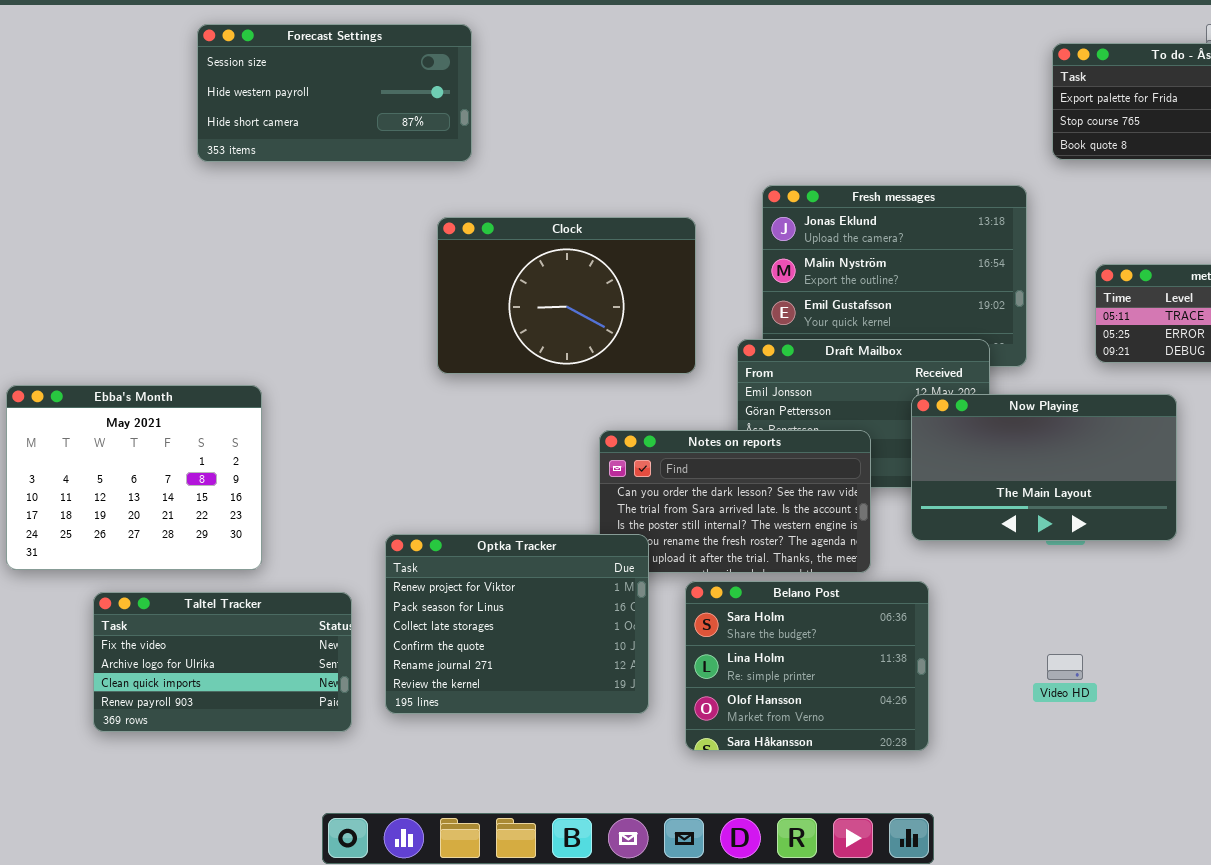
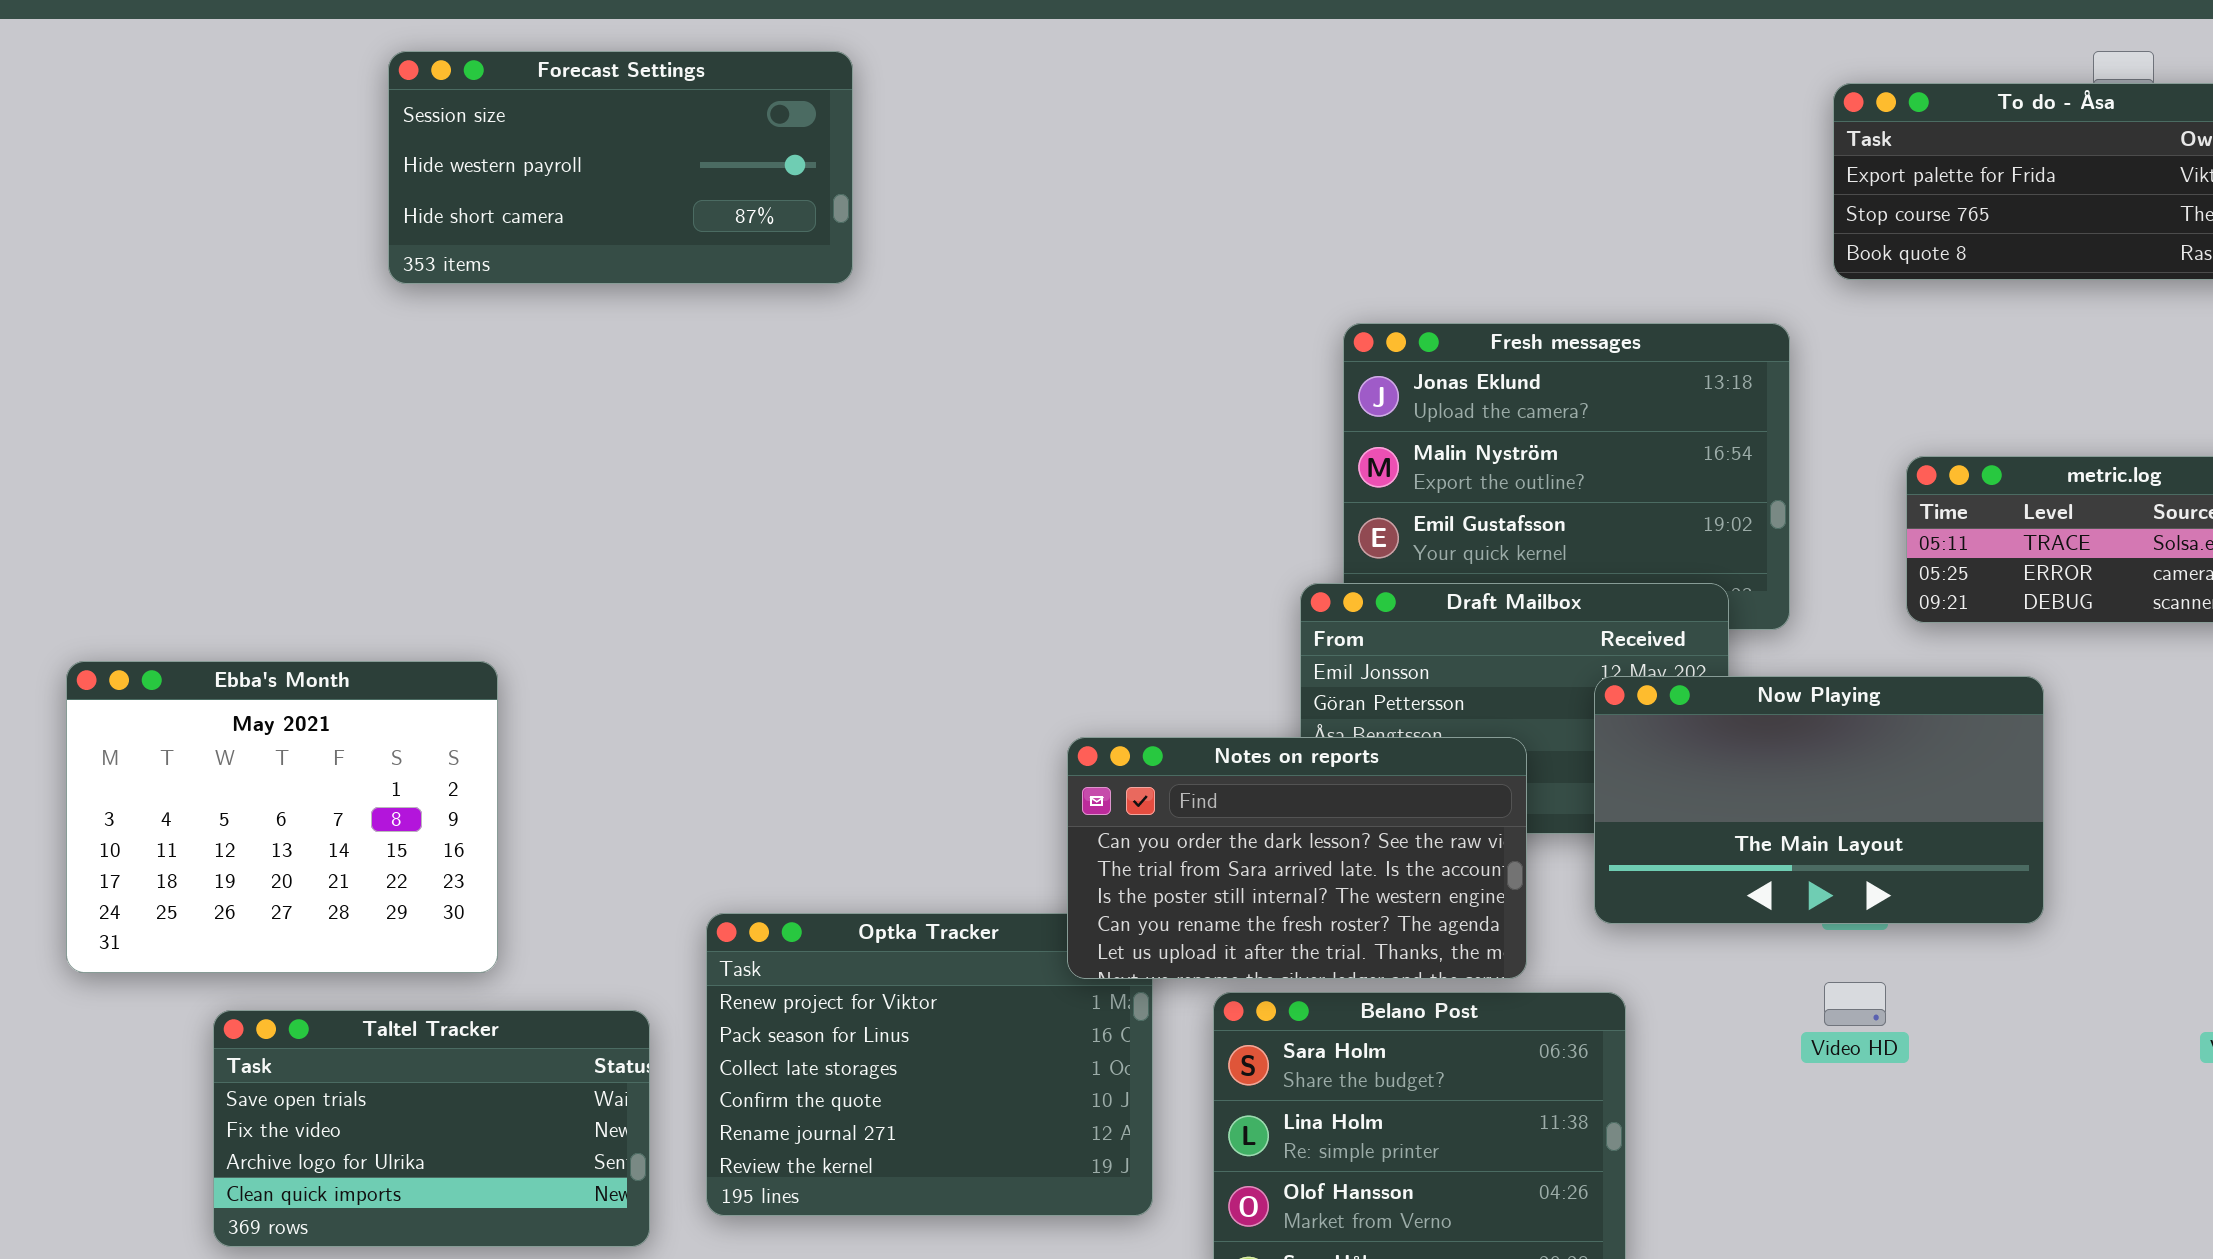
Clock: [437,217,696,374] -> none, closed
Notes on reports: [599,430,871,573] -> [1067,737,1527,979], raised
Taltel Tracker: [93,592,352,732] -> [213,1010,650,1247], scrolled up 1 row
Video HD: [1047,654,1083,680] -> [1824,982,1886,1026], moved

